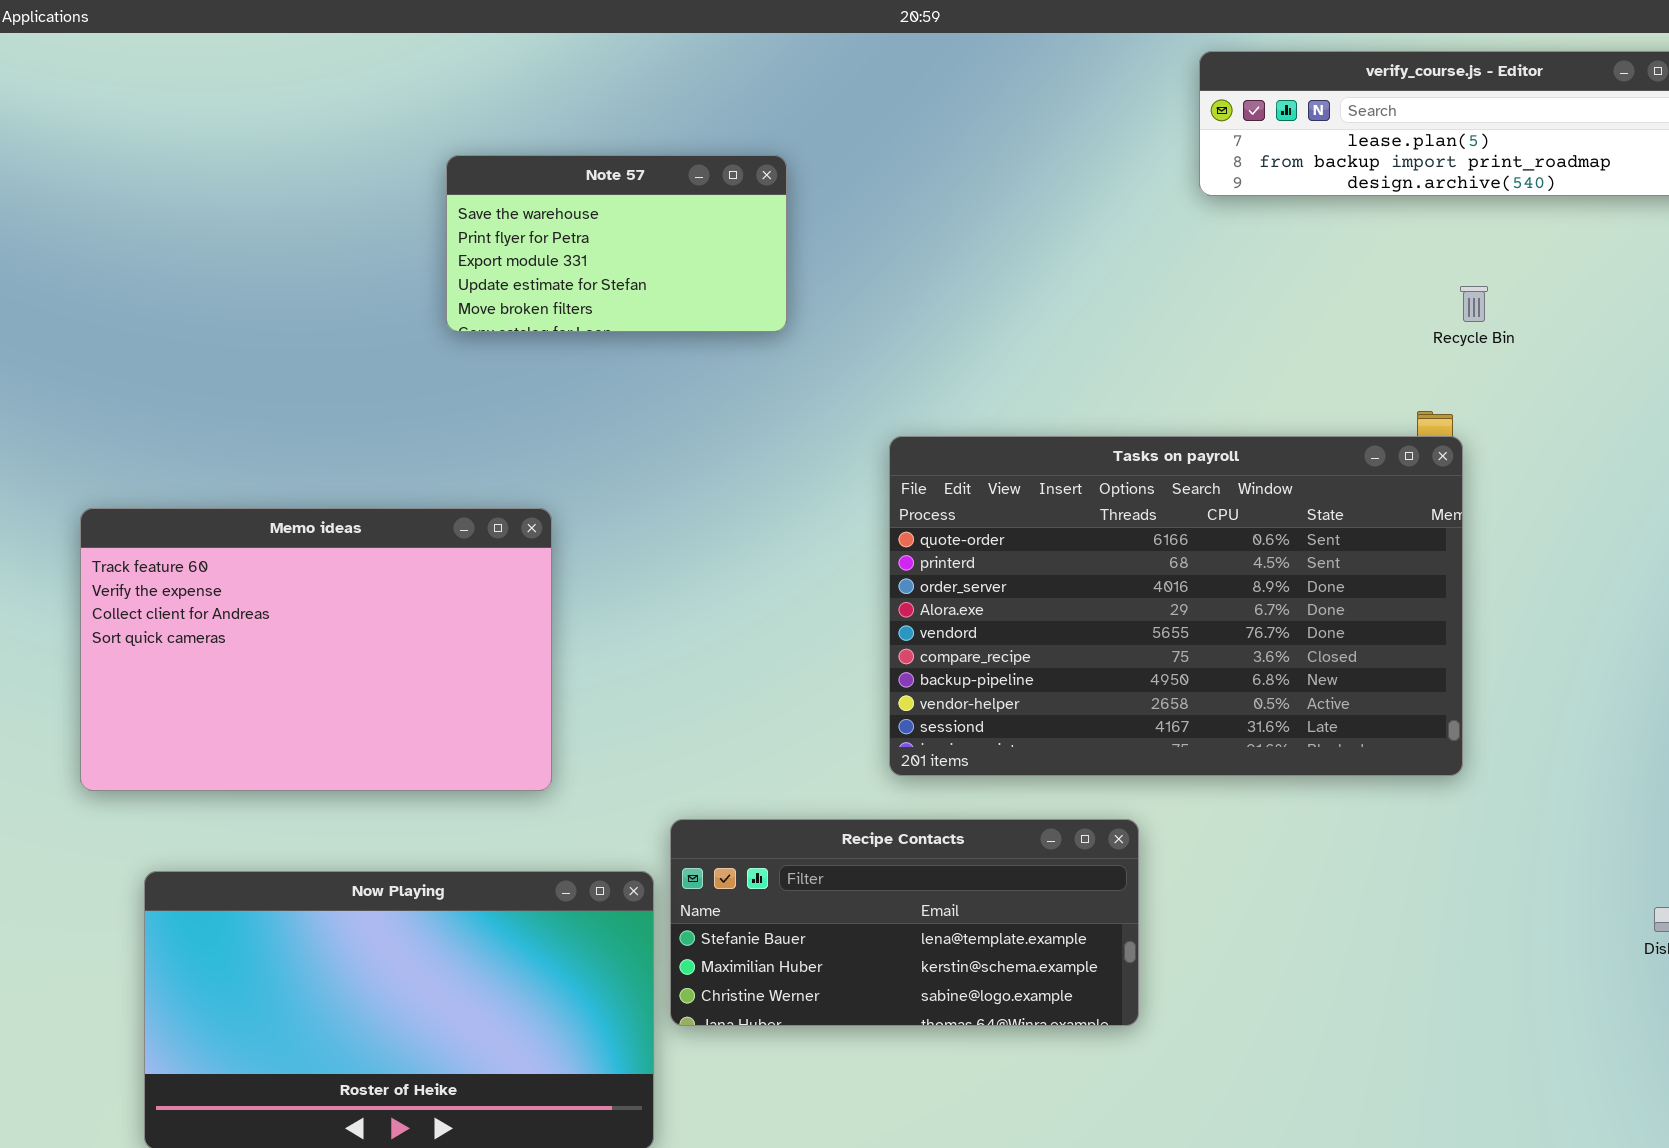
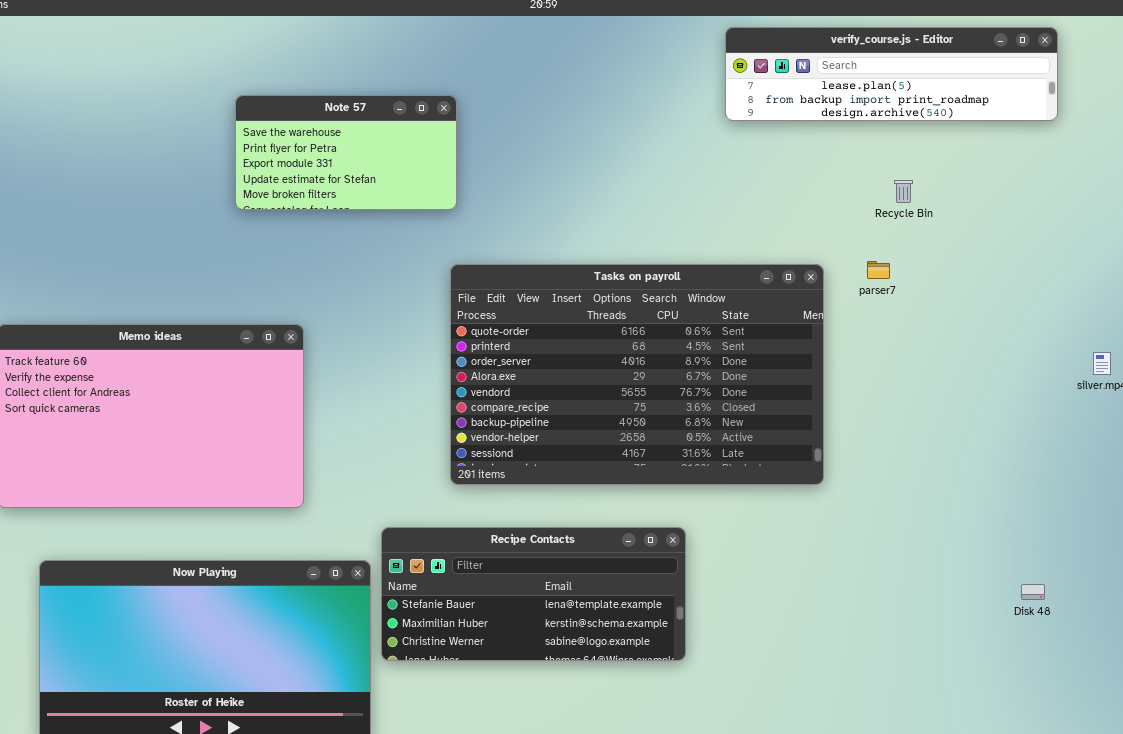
Tasks on payroll: [889,436,1463,776] -> [450,264,824,485], moved

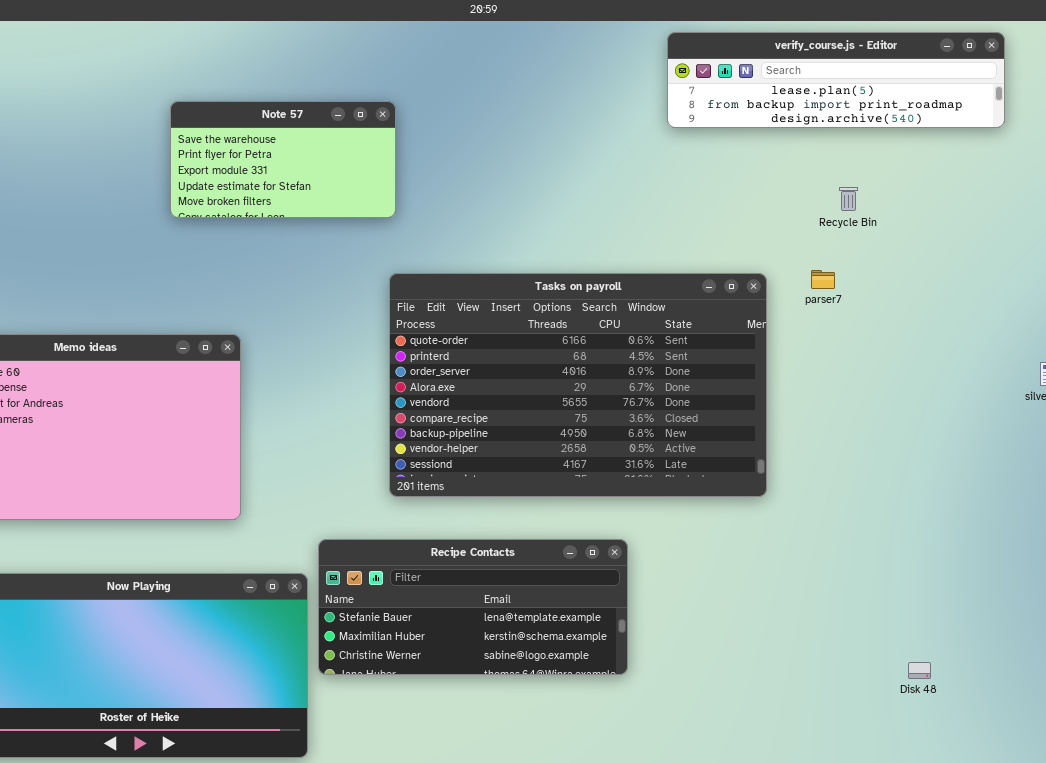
Disk 48: [1021,584,1045,600] -> [908,662,931,679], moved

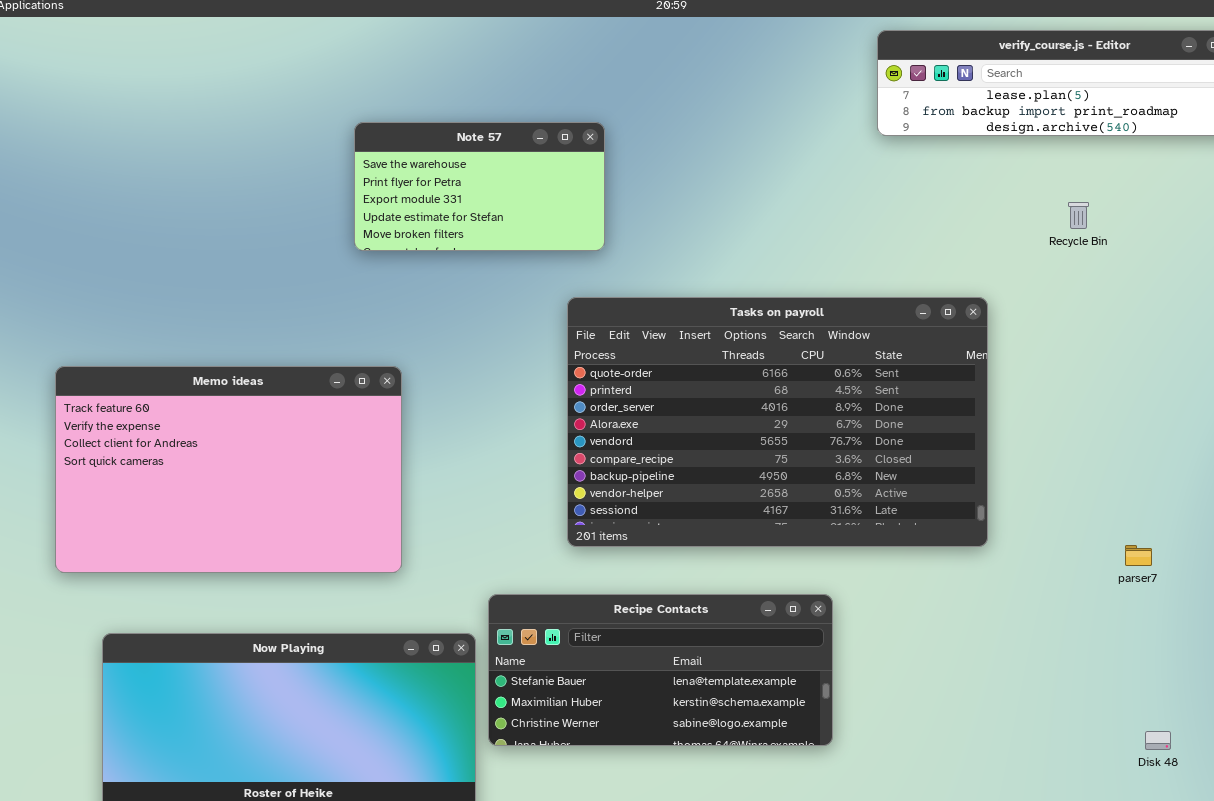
Note 57: [170,101,396,218] -> [354,122,605,251], moved
parser7: [811,270,835,289] -> [1125,545,1152,566], moved

